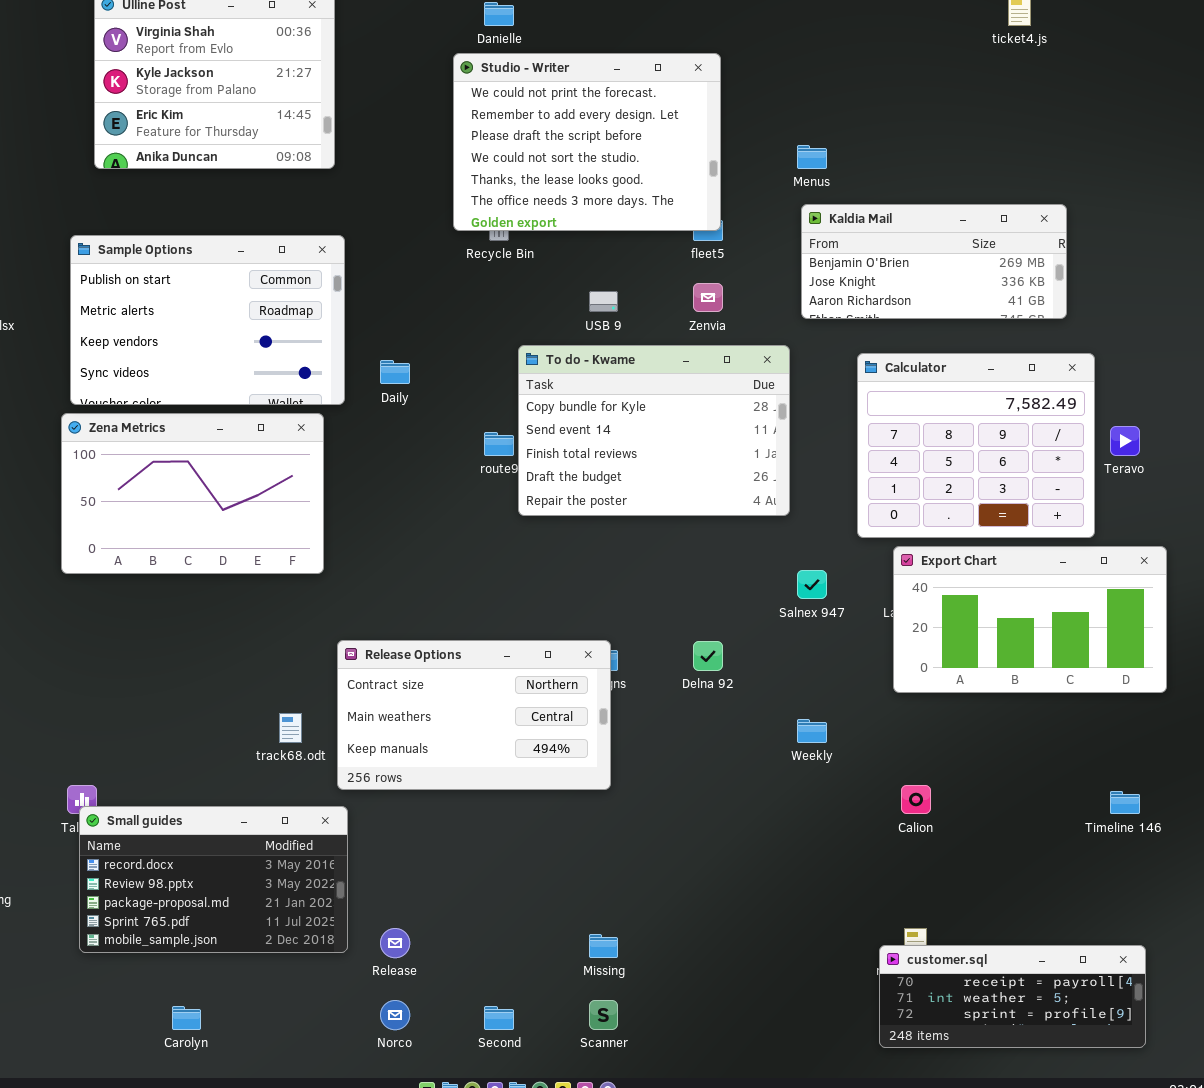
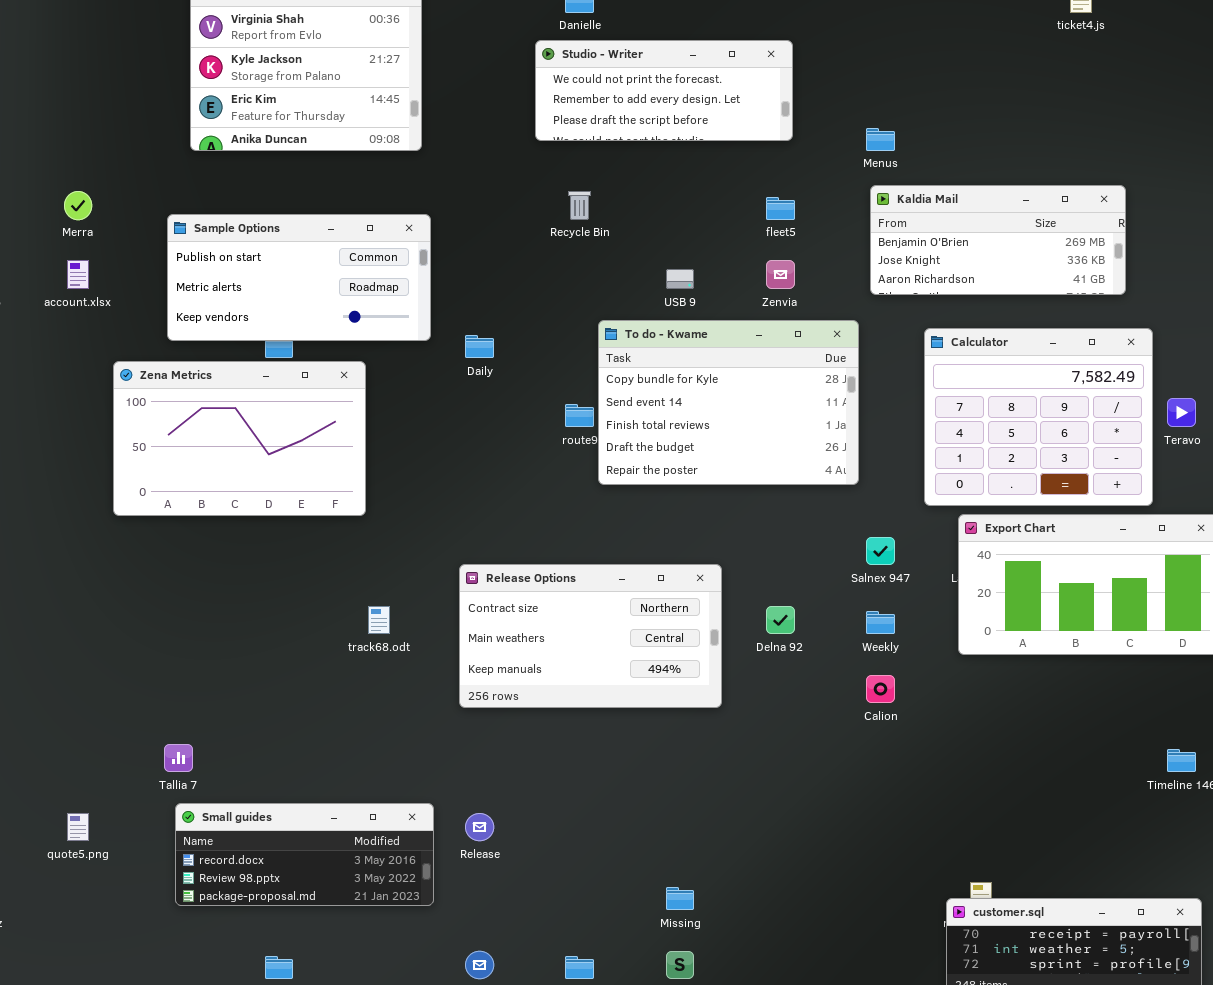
Studio - Writer: [453,53,721,231] -> [535,40,793,141], resized
Sample Options: [70,235,345,405] -> [167,214,431,341], resized
Zena Metrics: [61,413,324,574] -> [113,361,366,516], moved
Release Options: [337,640,611,790] -> [459,564,722,708], moved
track68.odt: [279,713,302,743] -> [368,606,390,634], moved
Weekly: [797,719,827,743] -> [866,611,895,634], moved
Calion: [901,785,931,814] -> [866,675,895,703], moved
Small guides: [79,806,348,953] -> [175,803,434,906], resized
Release: [380,928,410,958] -> [465,813,494,841], moved

